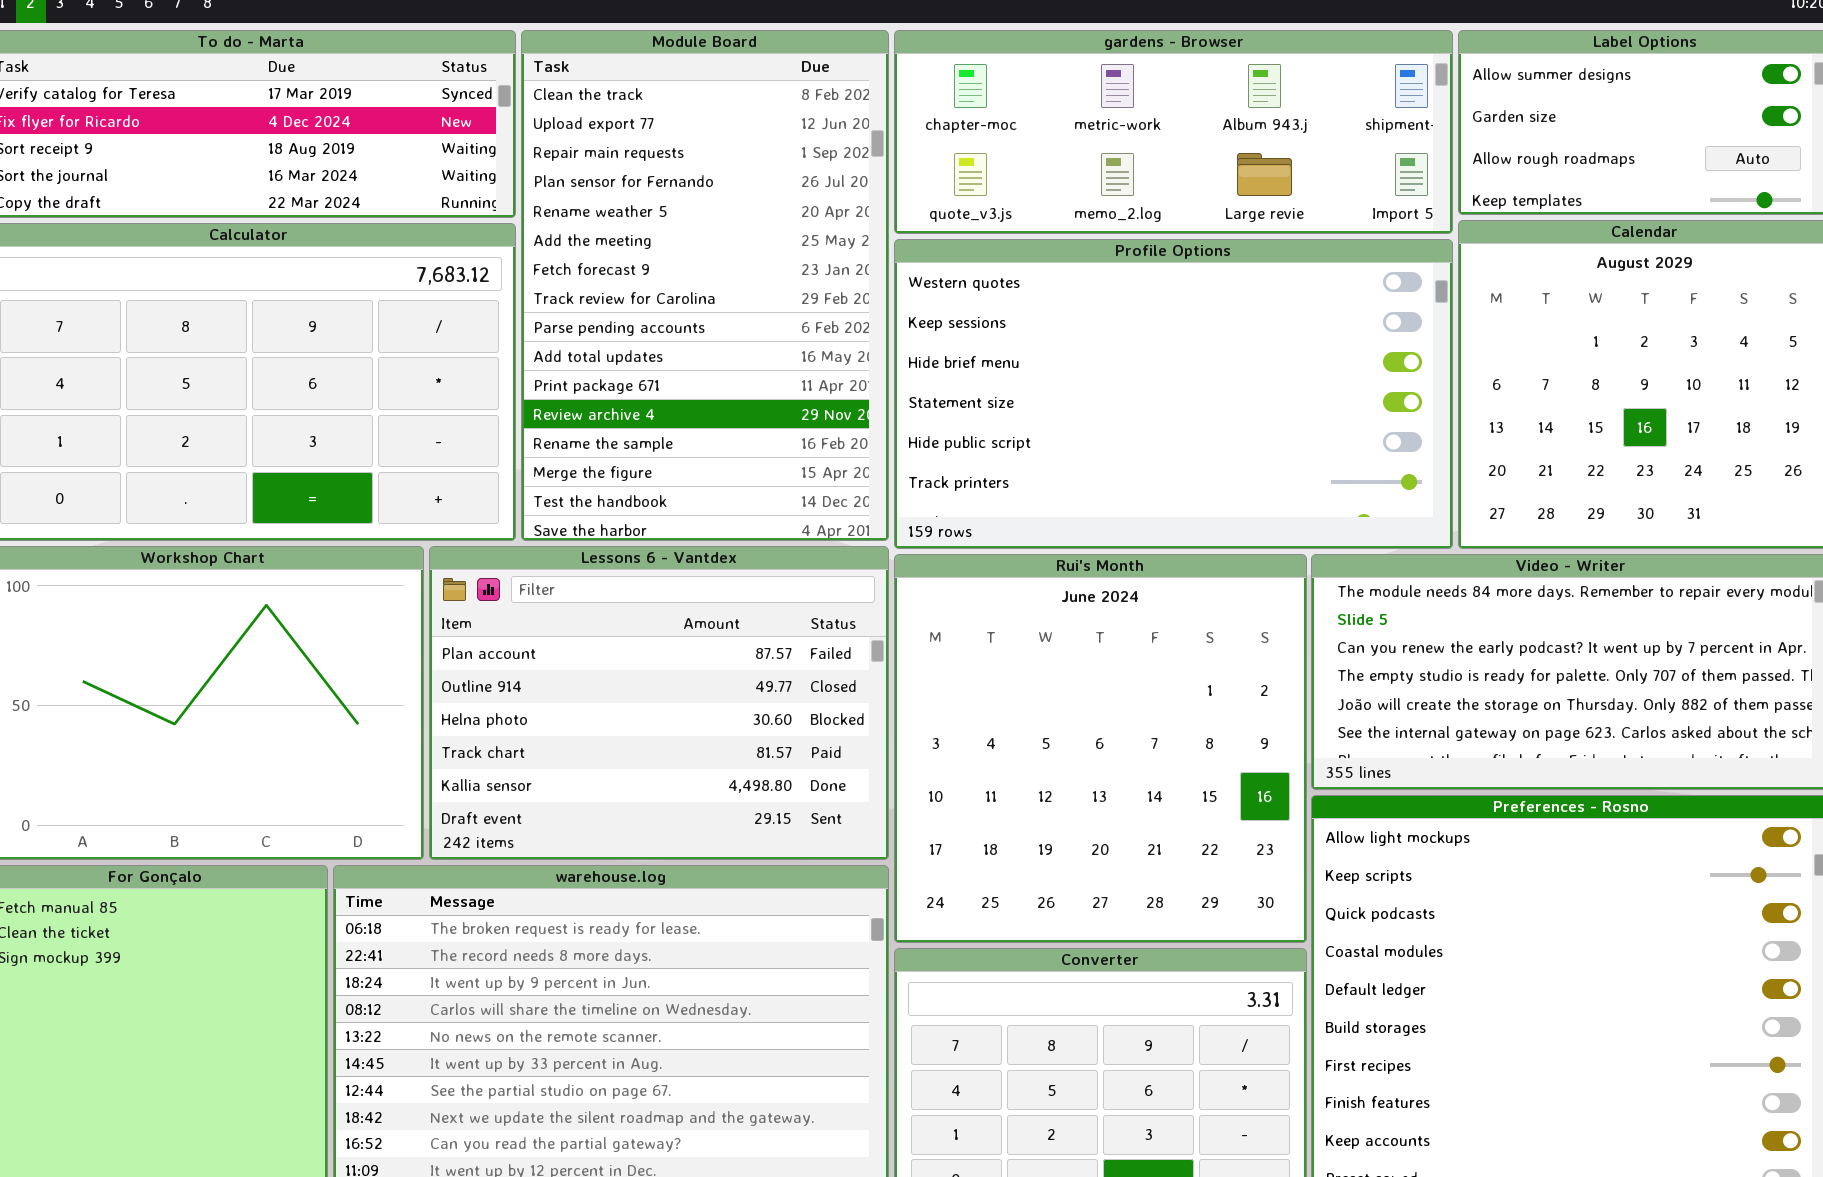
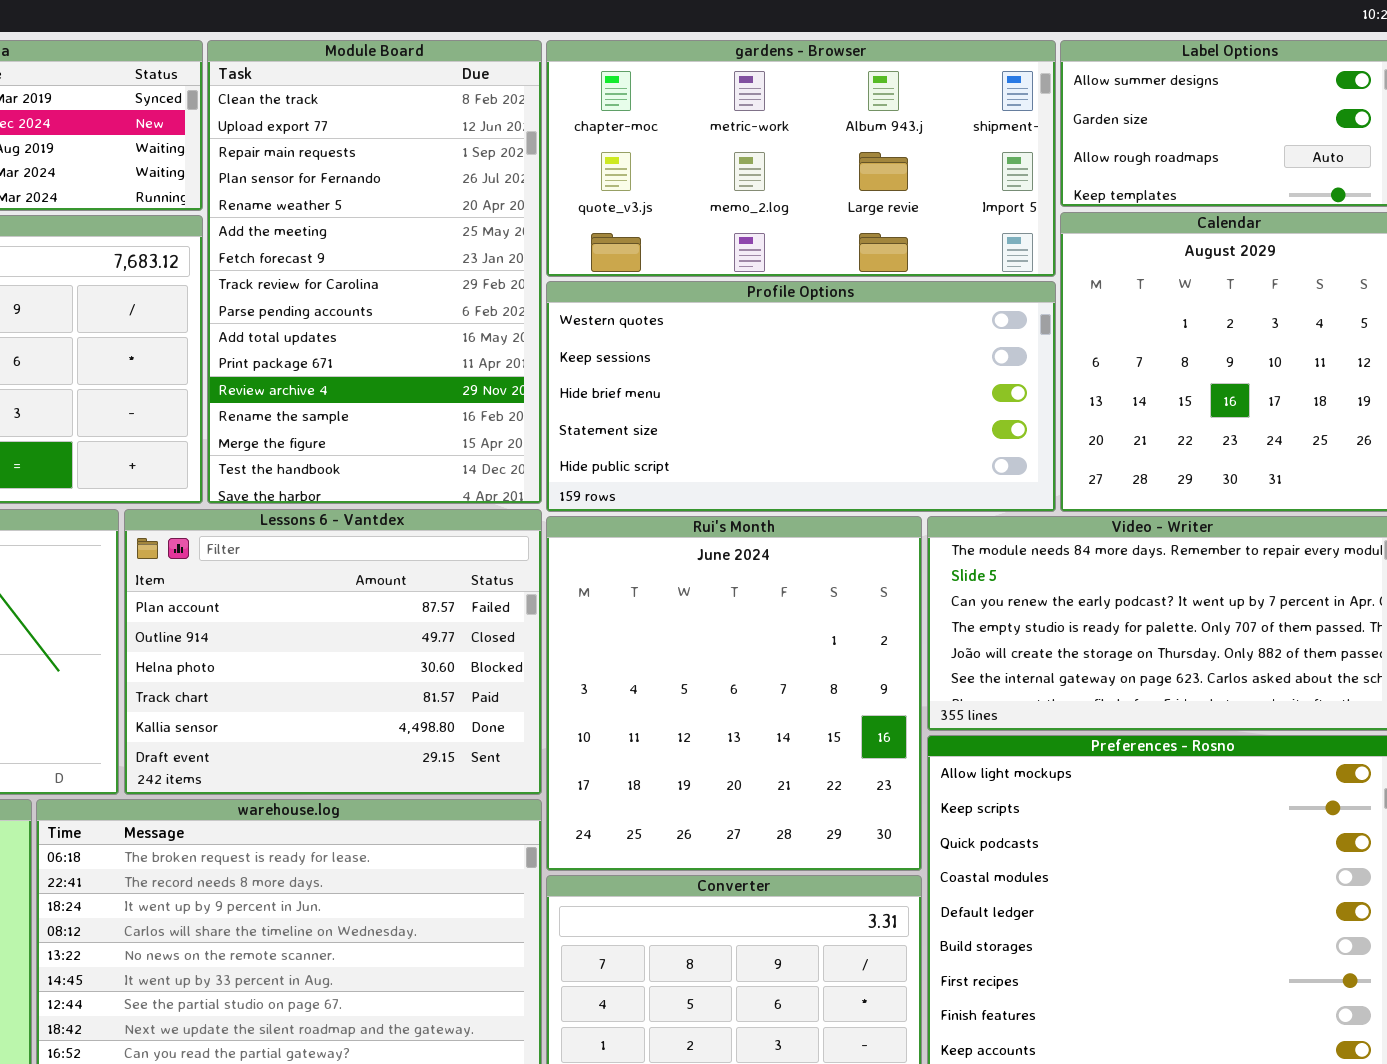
gardens - Browser: [894,30,1453,234] -> [546,40,1056,277], resized
Profile Options: [894,239,1453,549] -> [546,281,1056,512], resized

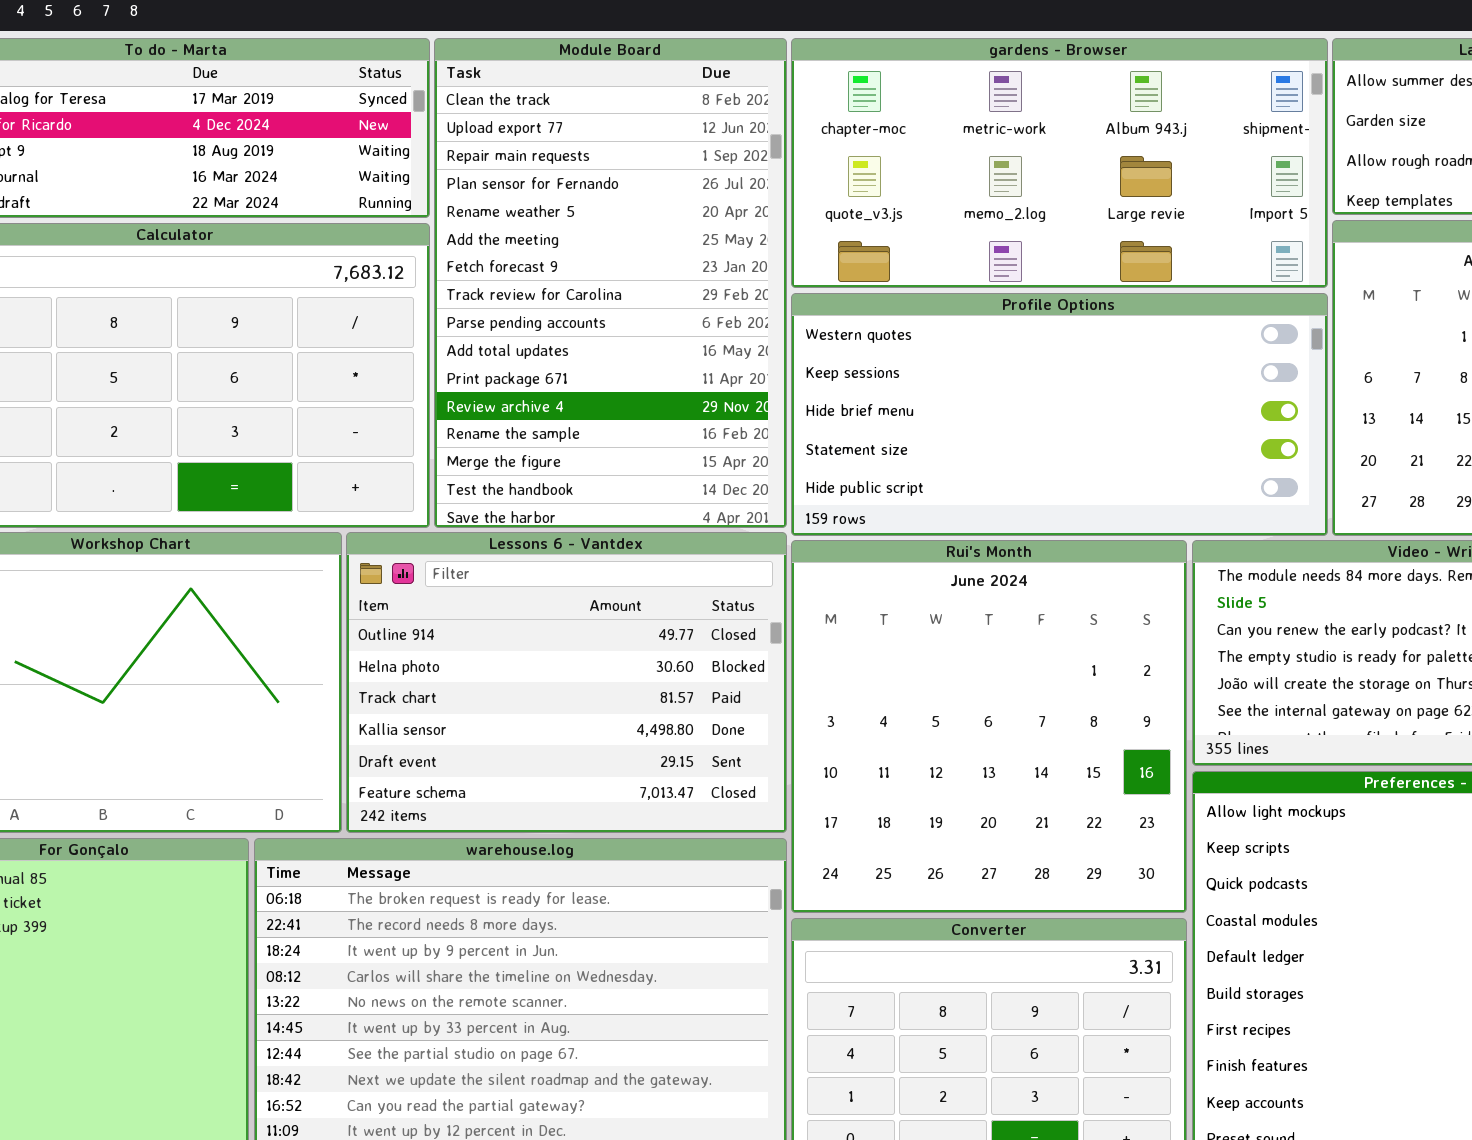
Lessons 6 - Vantdex: [124,509,542,795] -> [346,532,787,833], scrolled down 1 row

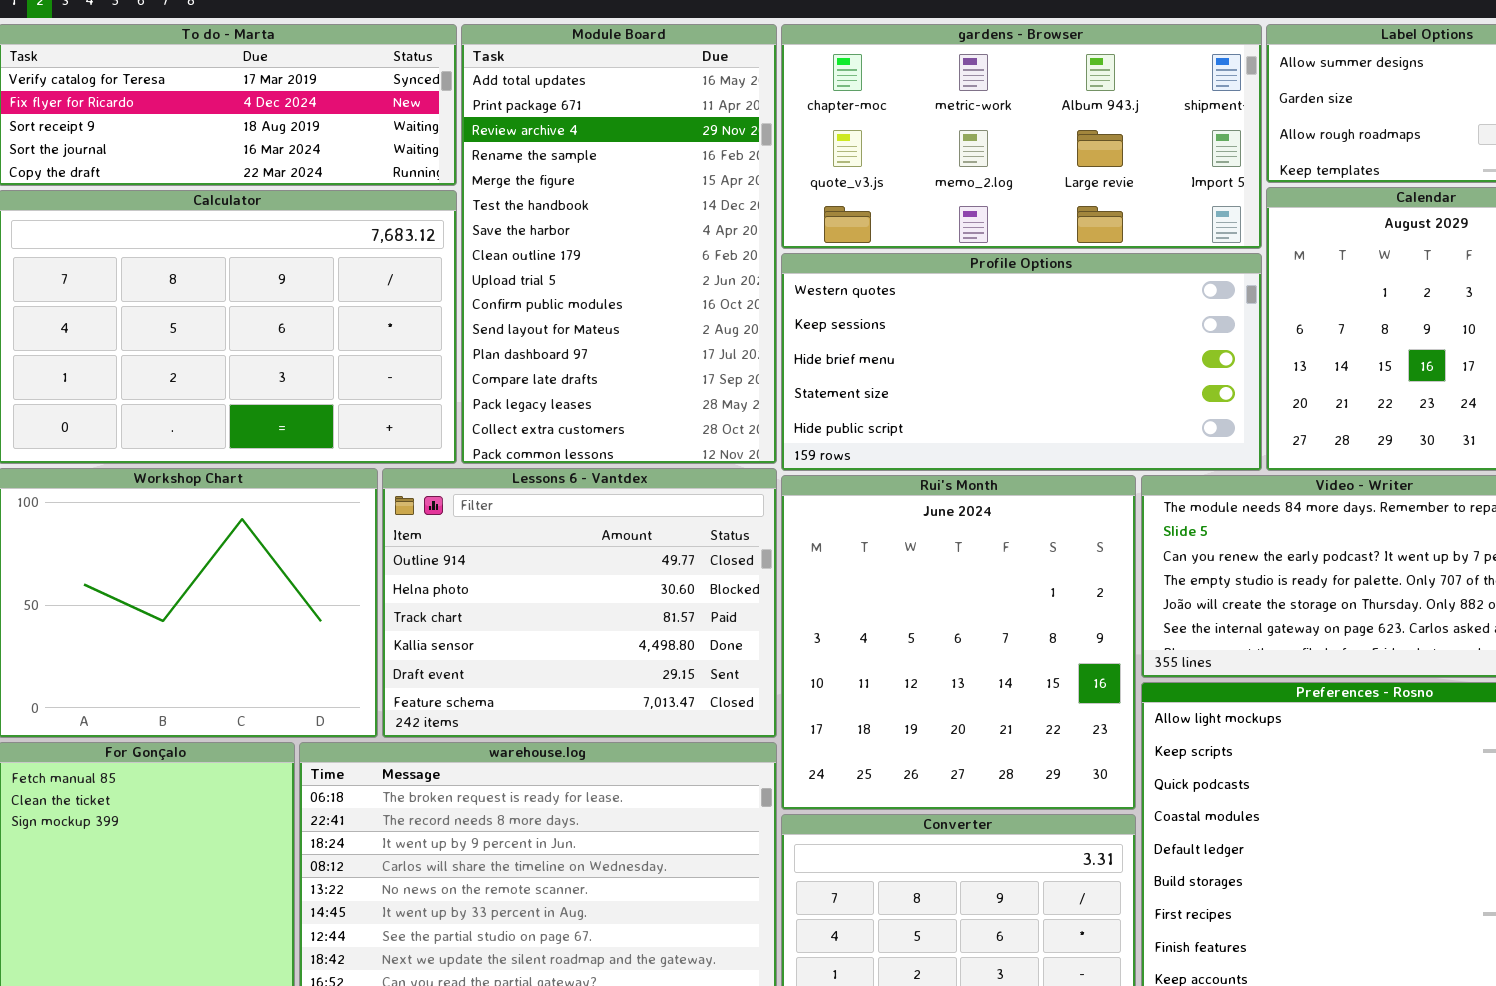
Module Board: [434,38,787,528] -> [461,24,777,464], scrolled down 9 rows

